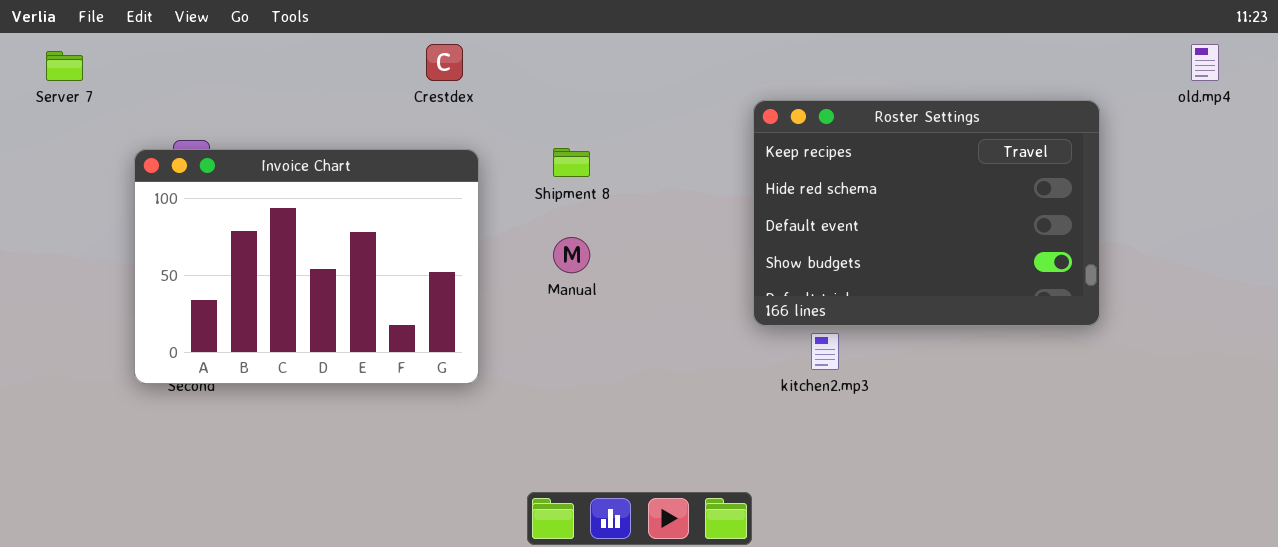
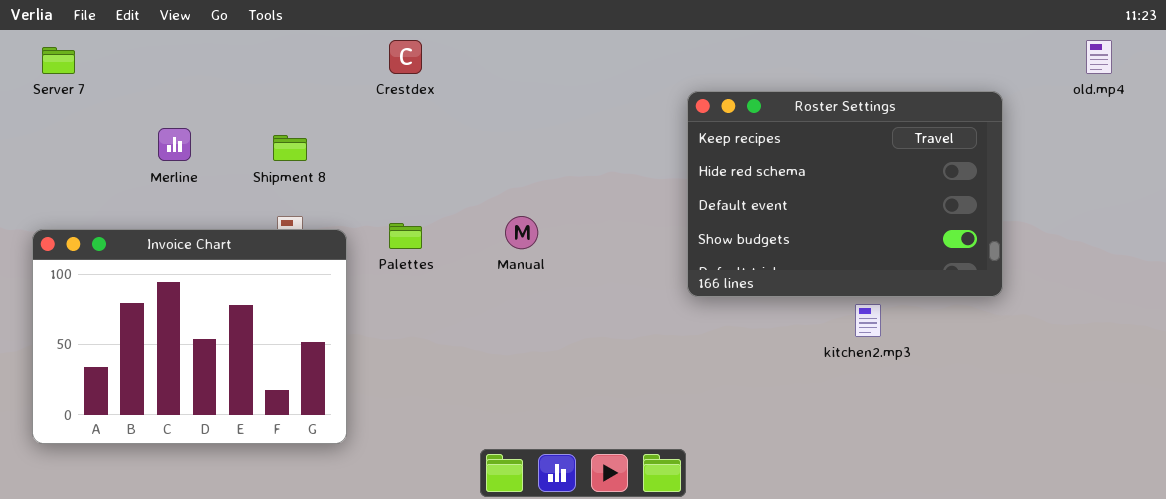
Shipment 8: [553,148,590,177] -> [273,135,307,161], moved
Invoice Chart: [134,149,479,384] -> [32,229,347,444], moved
kitchen2.mp3: [811,333,839,370] -> [855,304,881,337], moved

